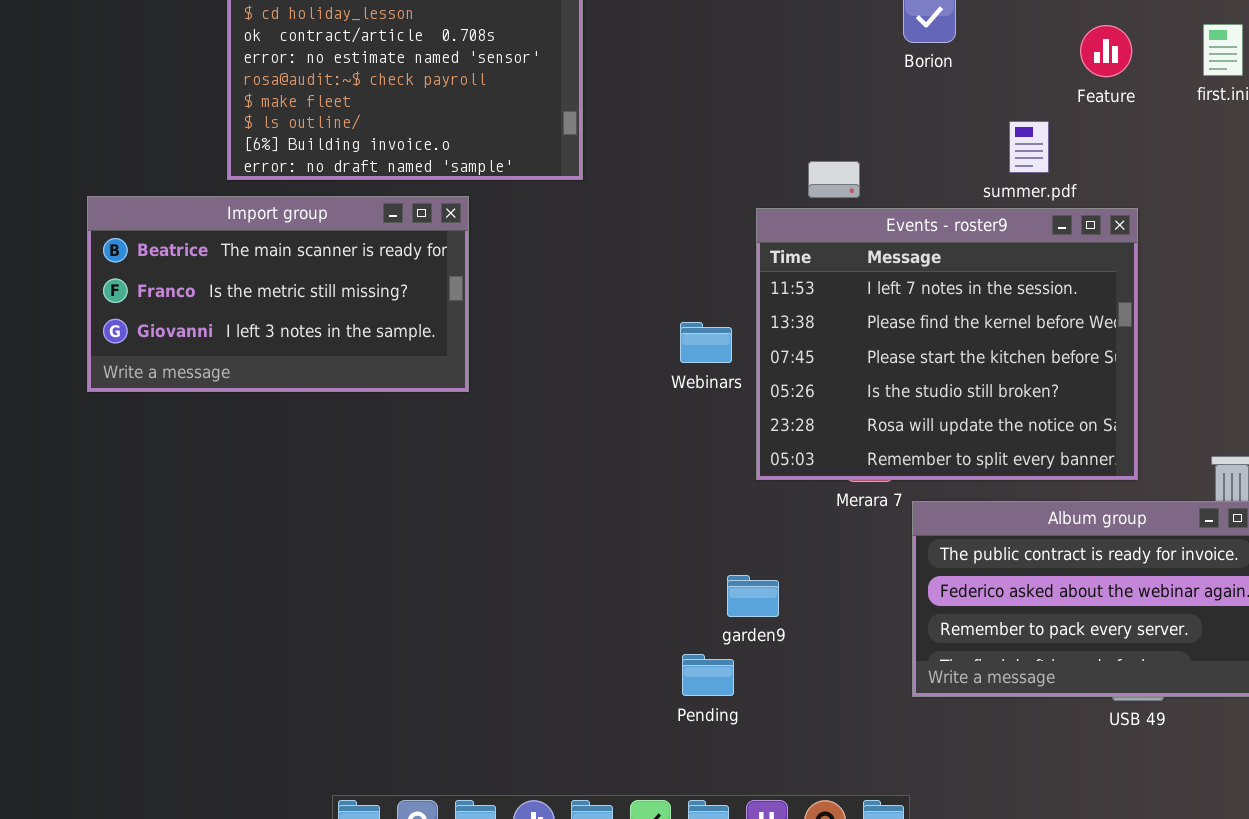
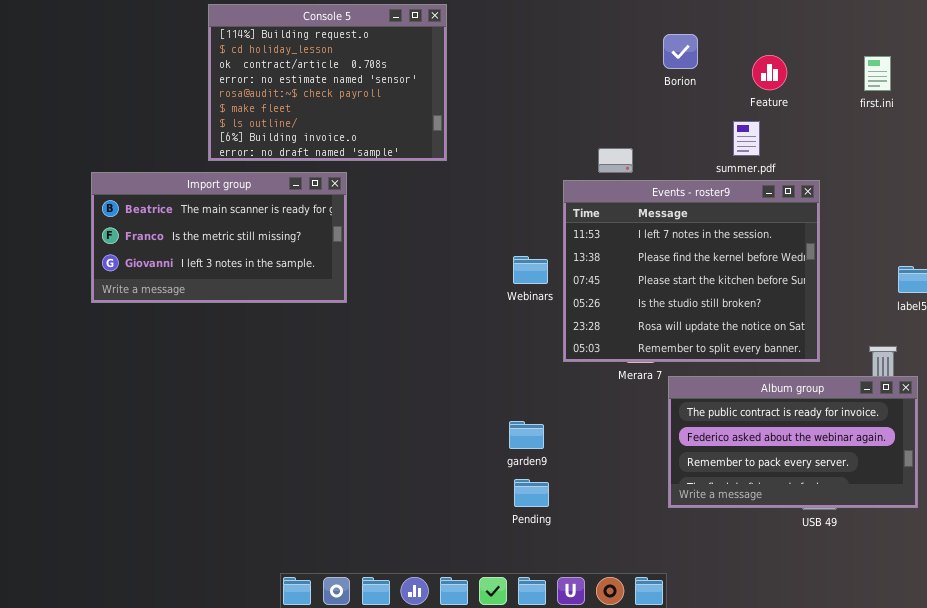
Feature: [1080,25,1132,77] -> [752,55,787,90], moved
Import group: [87,196,469,392] -> [91,172,347,303], moved
garden9: [727,575,779,617] -> [509,421,544,449], moved

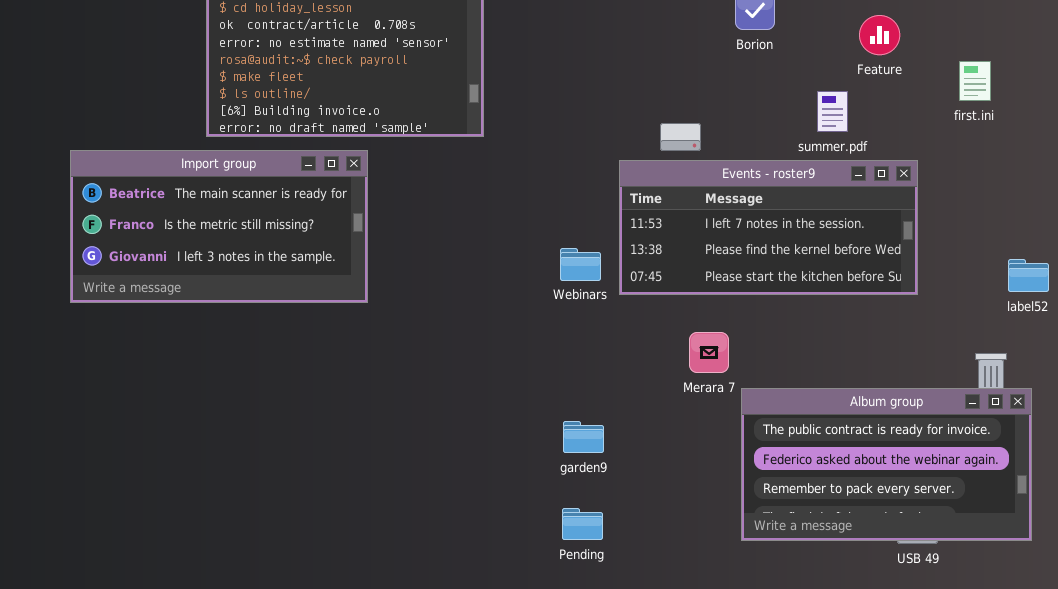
Feature: [752,55,787,90] -> [859,15,900,55], moved
first.ini: [864,56,891,91] -> [959,61,991,101], moved
Events - roster9: [563,180,820,362] -> [619,160,918,295], resized
garden9: [509,421,544,449] -> [563,421,604,453], moved

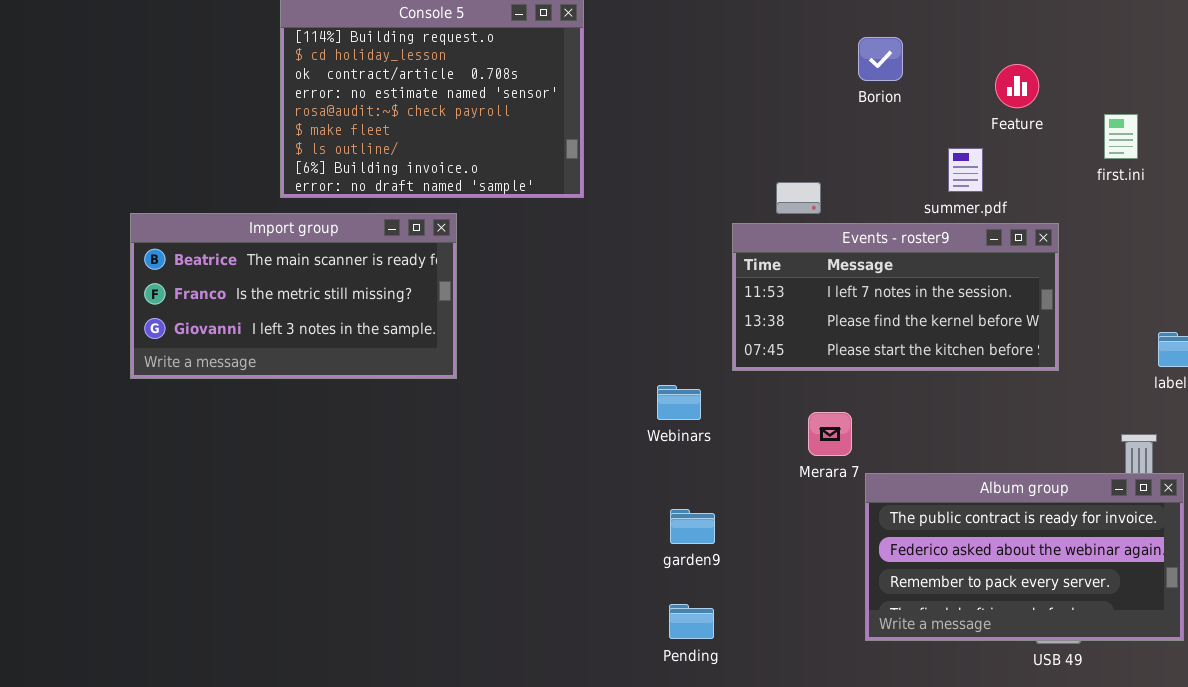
Webinars: [560,248,601,281] -> [657,385,701,420], moved

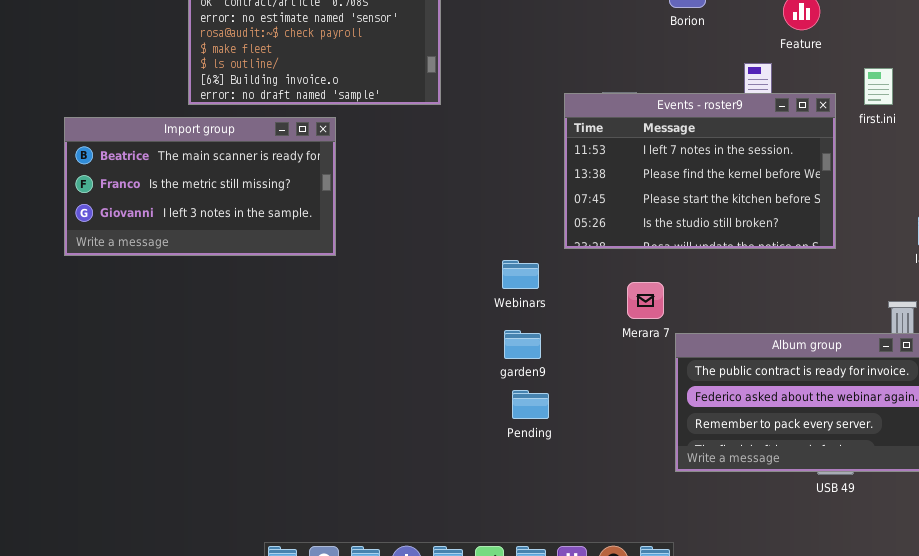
first.ini: [1104,114,1138,159] -> [864,68,893,105], moved
Events - roster9: [732,223,1059,371] -> [564,93,836,249], resized
garden9: [670,509,715,544] -> [504,330,541,359], moved
Pending: [669,604,714,639] -> [512,390,549,419], moved

